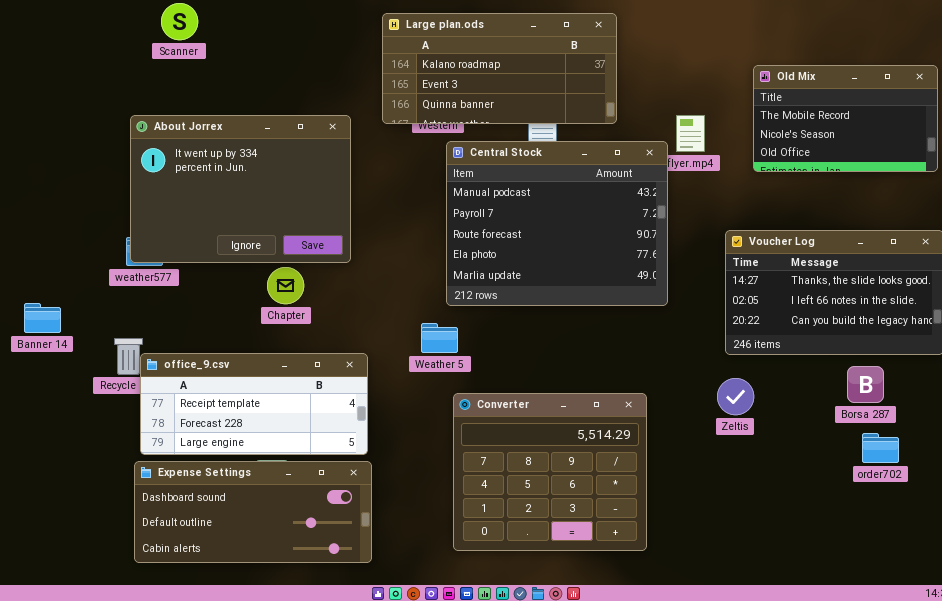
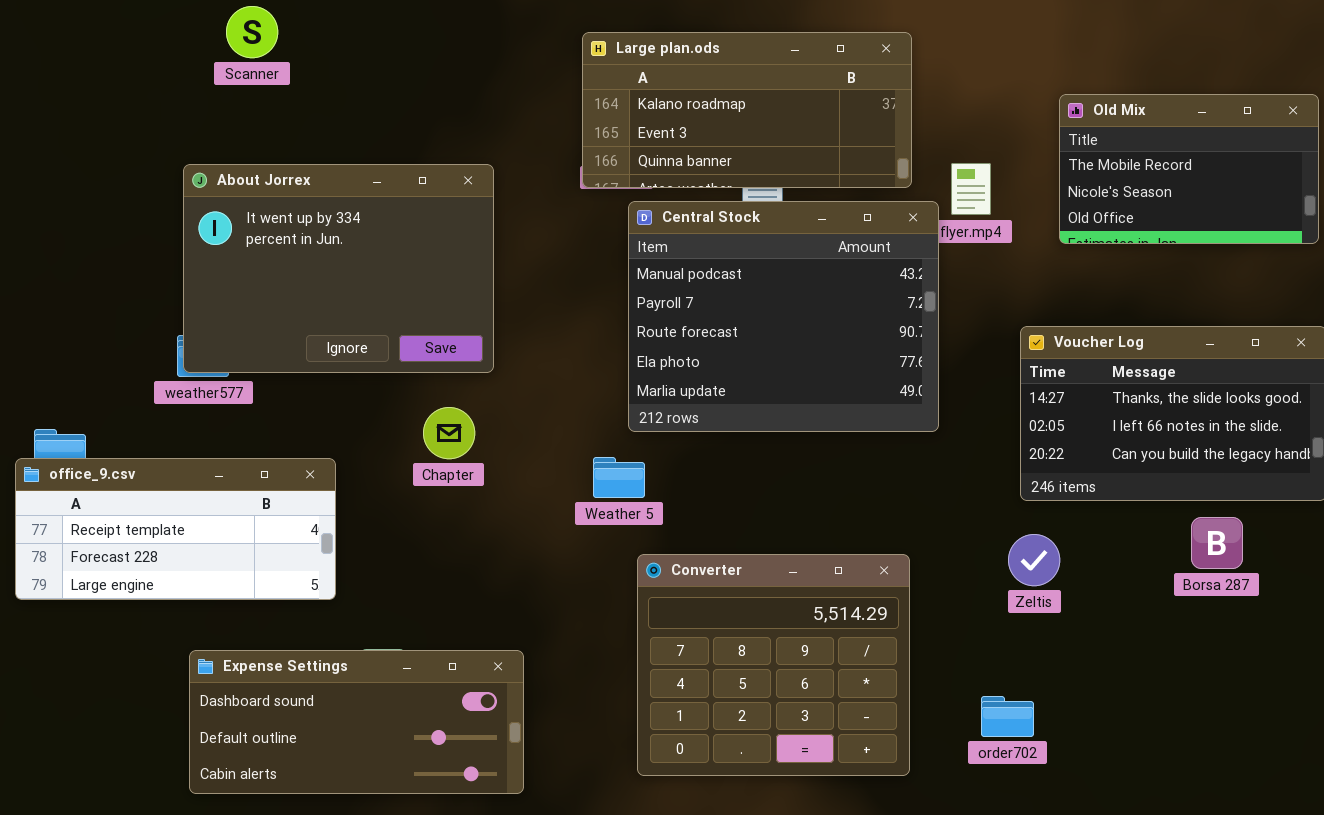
Large plan.ods: [382,13,617,124] -> [582,32,912,188], moved
Chapter: [267,267,304,304] -> [423,407,475,459], moved
office_9.csv: [140,353,368,455] -> [15,458,336,600], moved
order702: [862,433,899,463] -> [981,696,1034,737], moved

